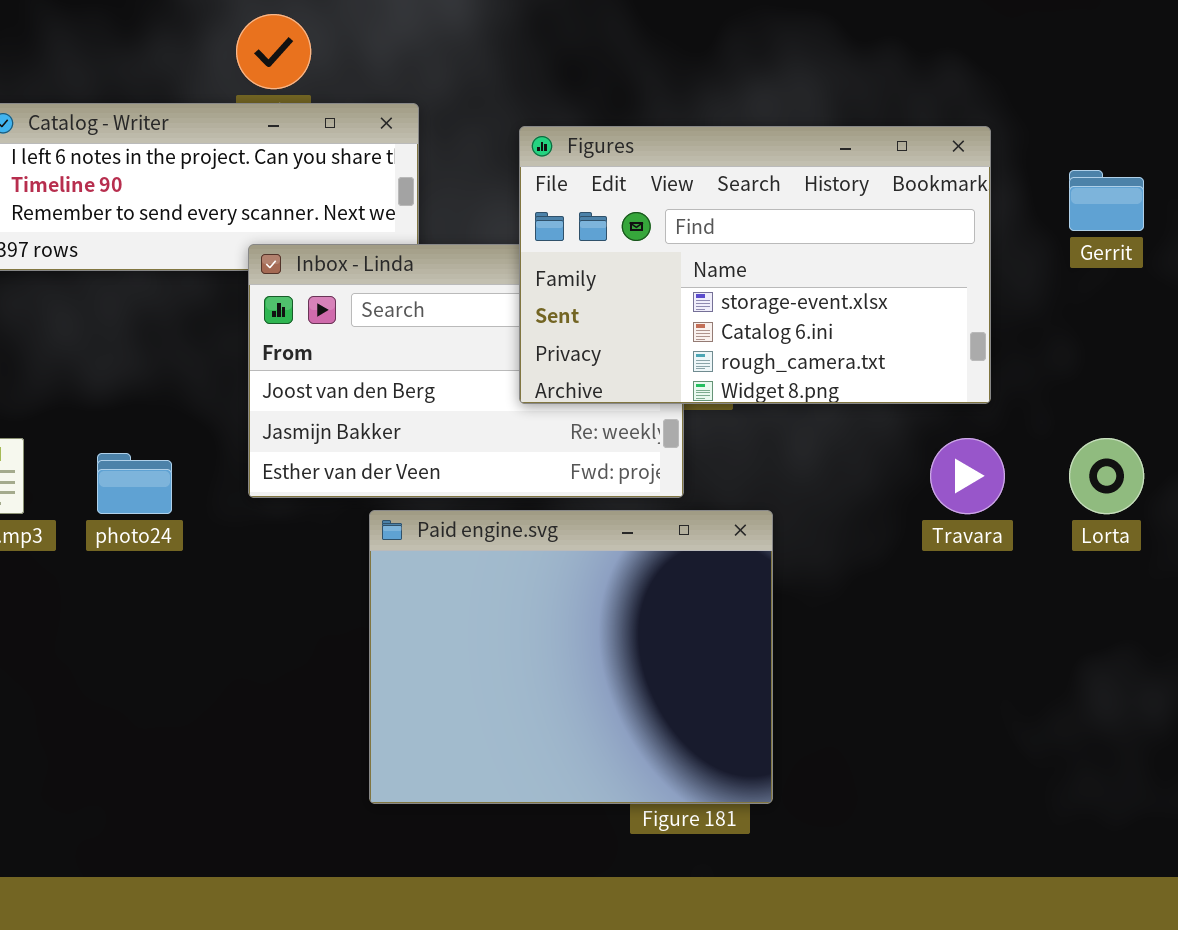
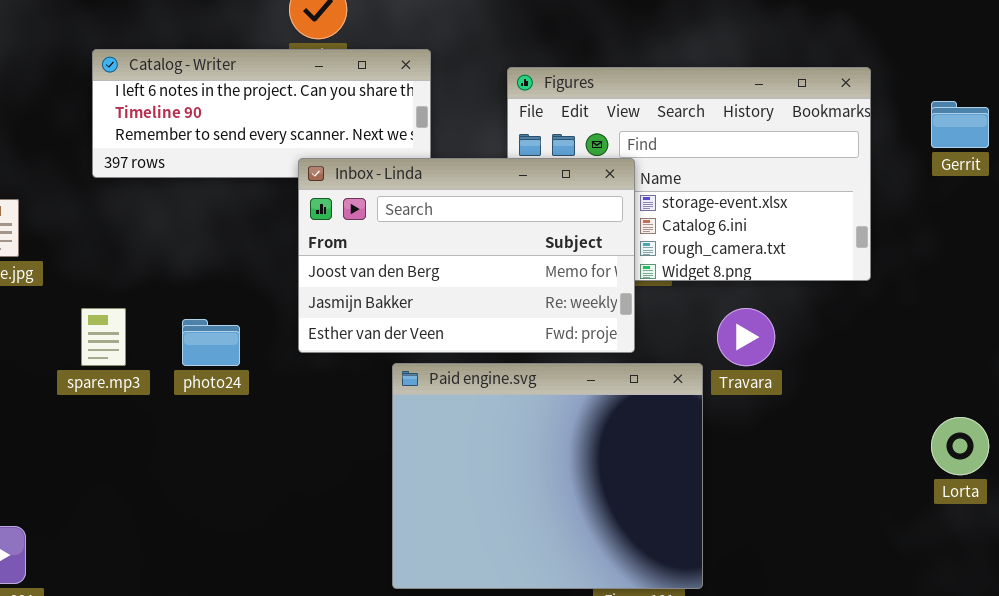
Inbox - Linda: [248,244,684,498] -> [298,158,635,353], raised
Travara: [930,438,1005,514] -> [717,308,775,366], moved
Lorta: [1069,438,1144,514] -> [931,417,989,475], moved

